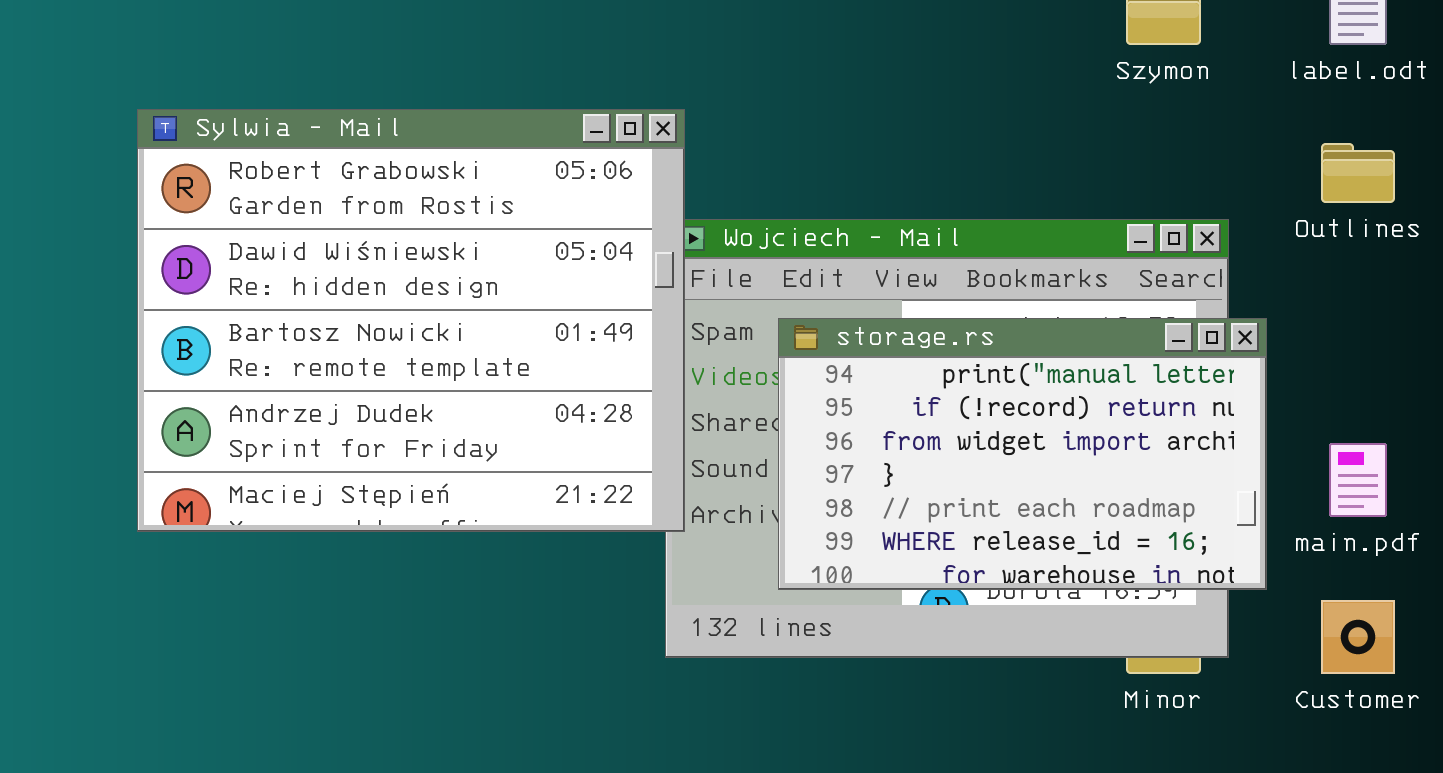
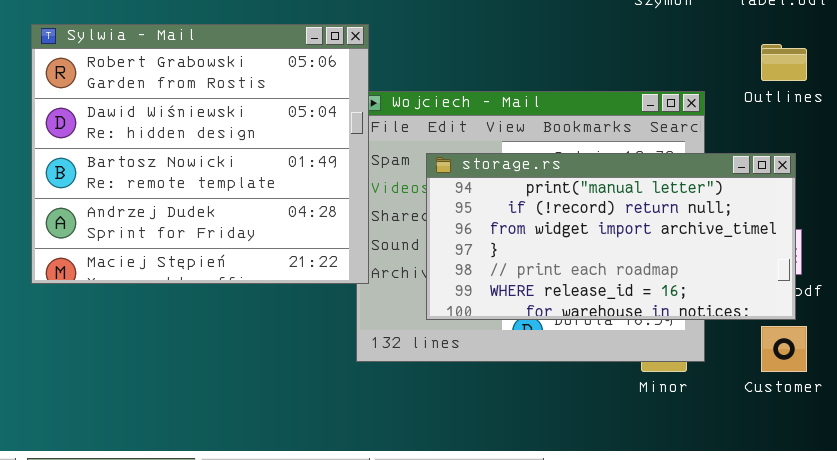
storage.rs: [778,318,1267,590] -> [426,153,796,320], resized

